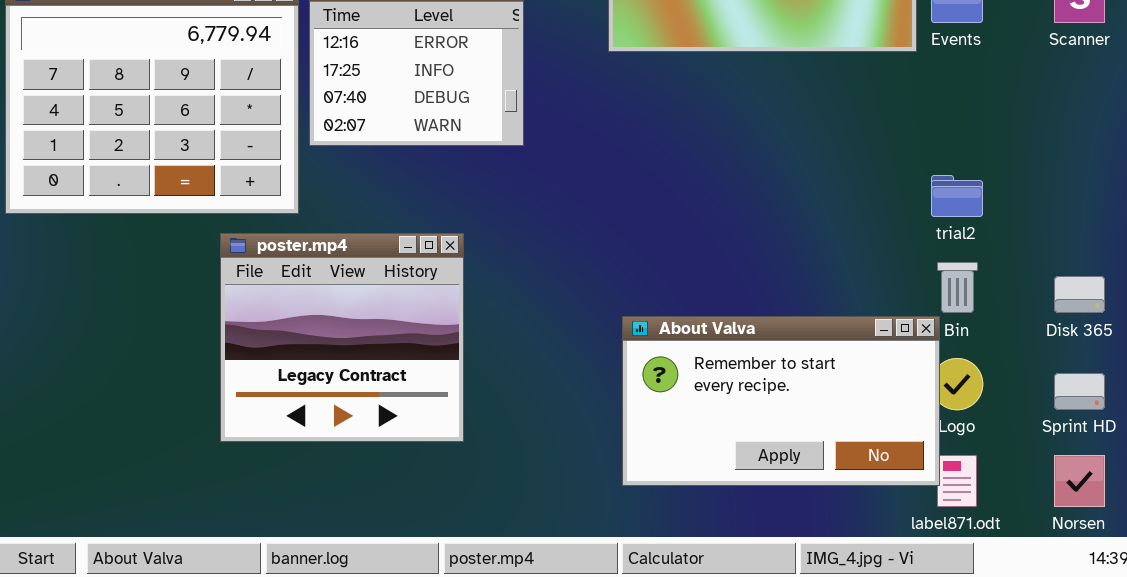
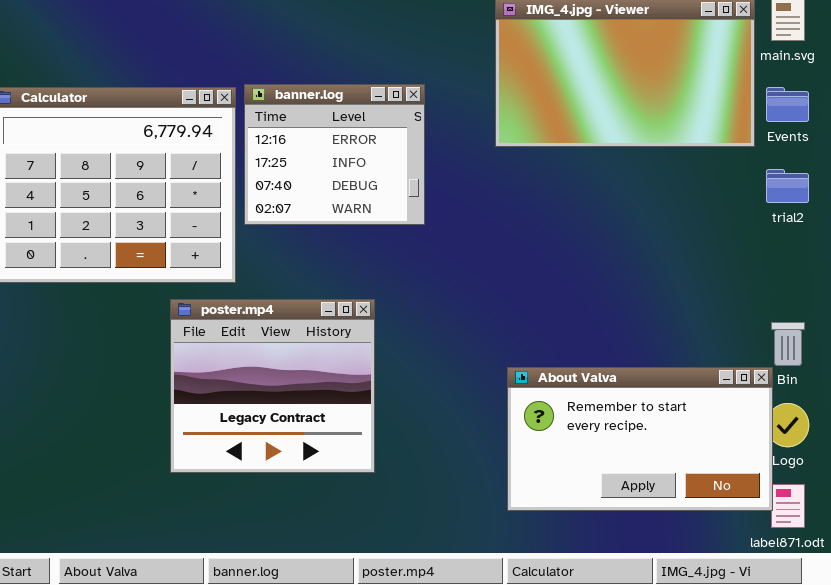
trial2: [931,175,983,217] -> [766,169,809,203], moved

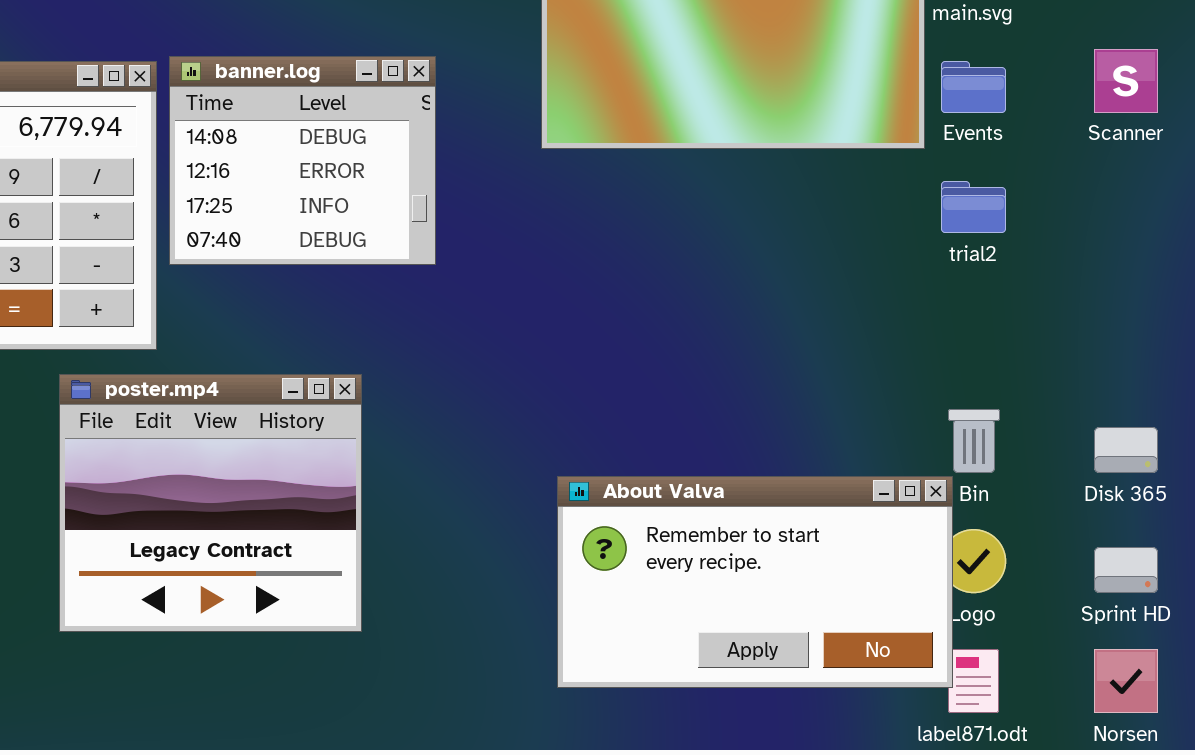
banner.log: [244,84,425,225] -> [169,56,436,265], scrolled up 1 row

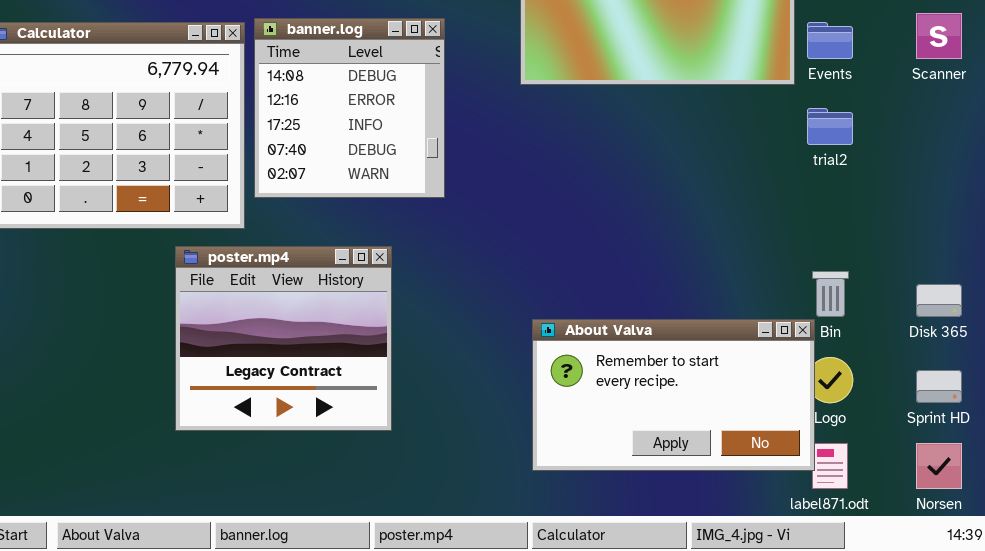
banner.log: [169,56,436,265] -> [254,18,445,198], resized

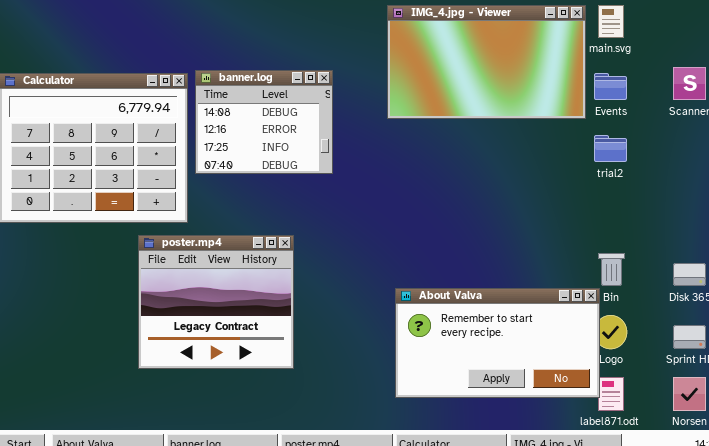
banner.log: [254,18,445,198] -> [195,70,333,174], resized

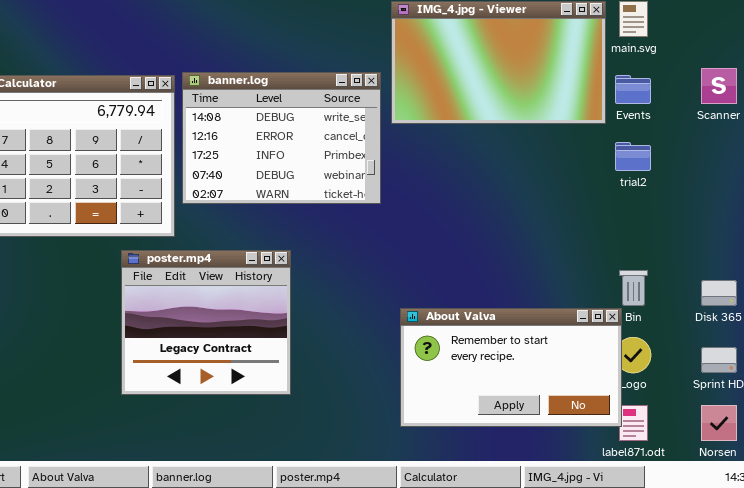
banner.log: [195,70,333,174] -> [182,72,381,204], resized

